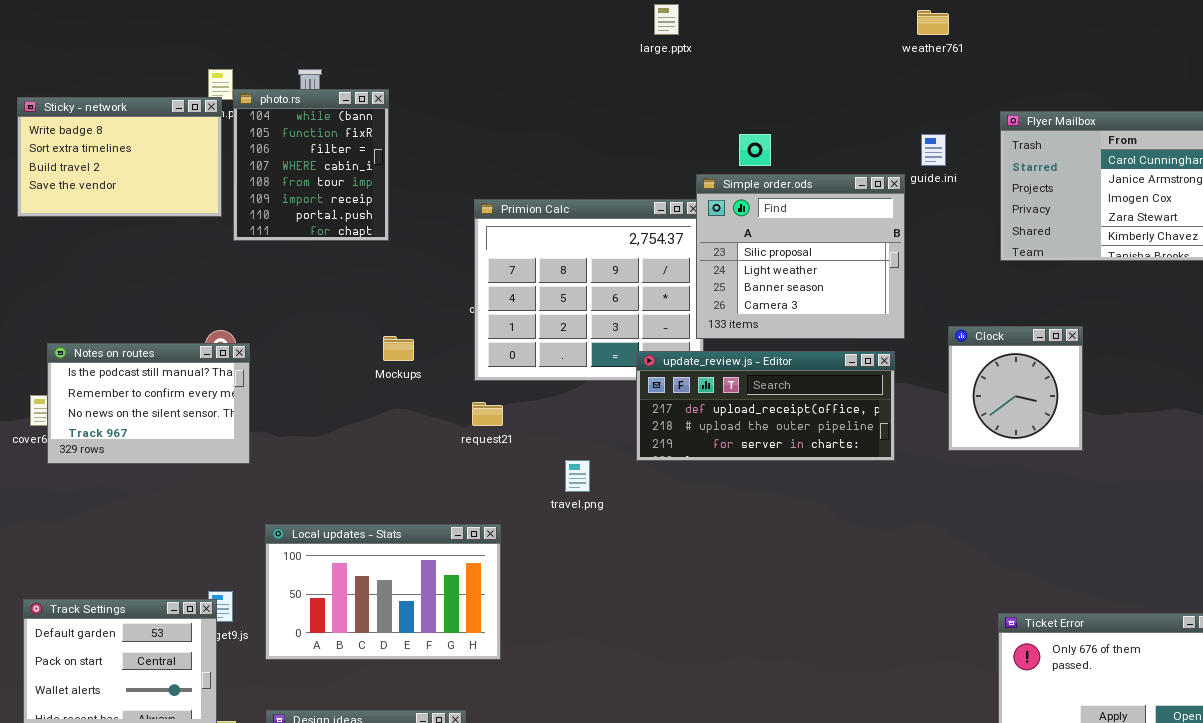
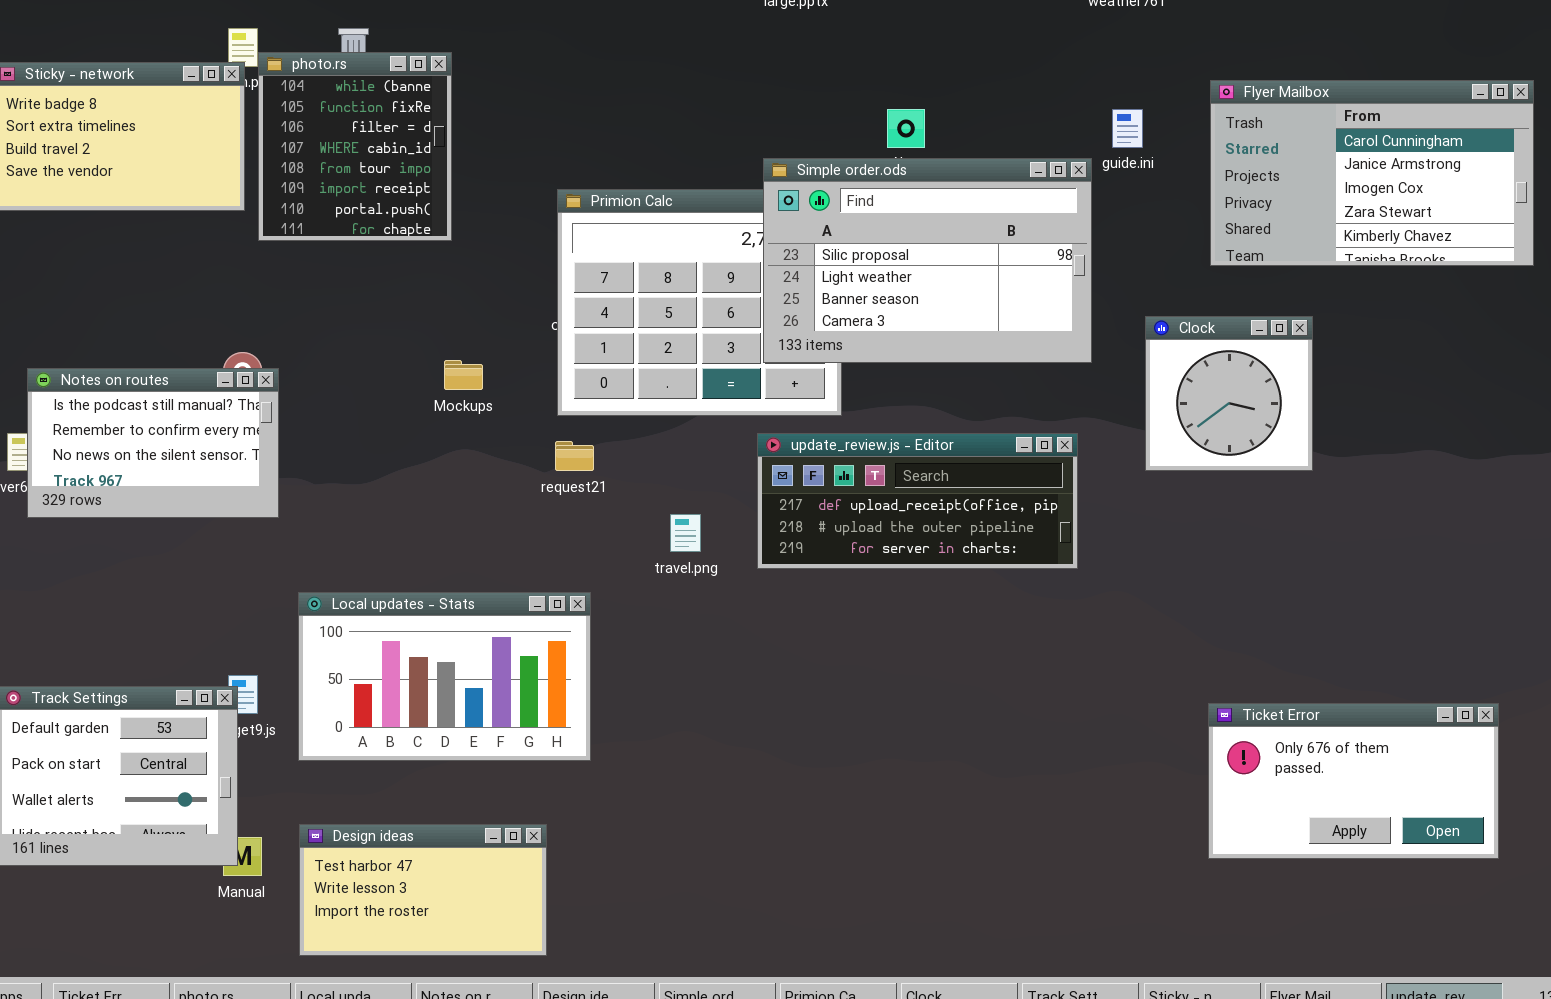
Simple order.ods: [696,174,905,339] -> [763,158,1092,363], resized
Clock: [948,326,1083,451] -> [1145,316,1313,471], moved
update_review.js - Editor: [636,351,895,461] -> [757,433,1078,569], moved

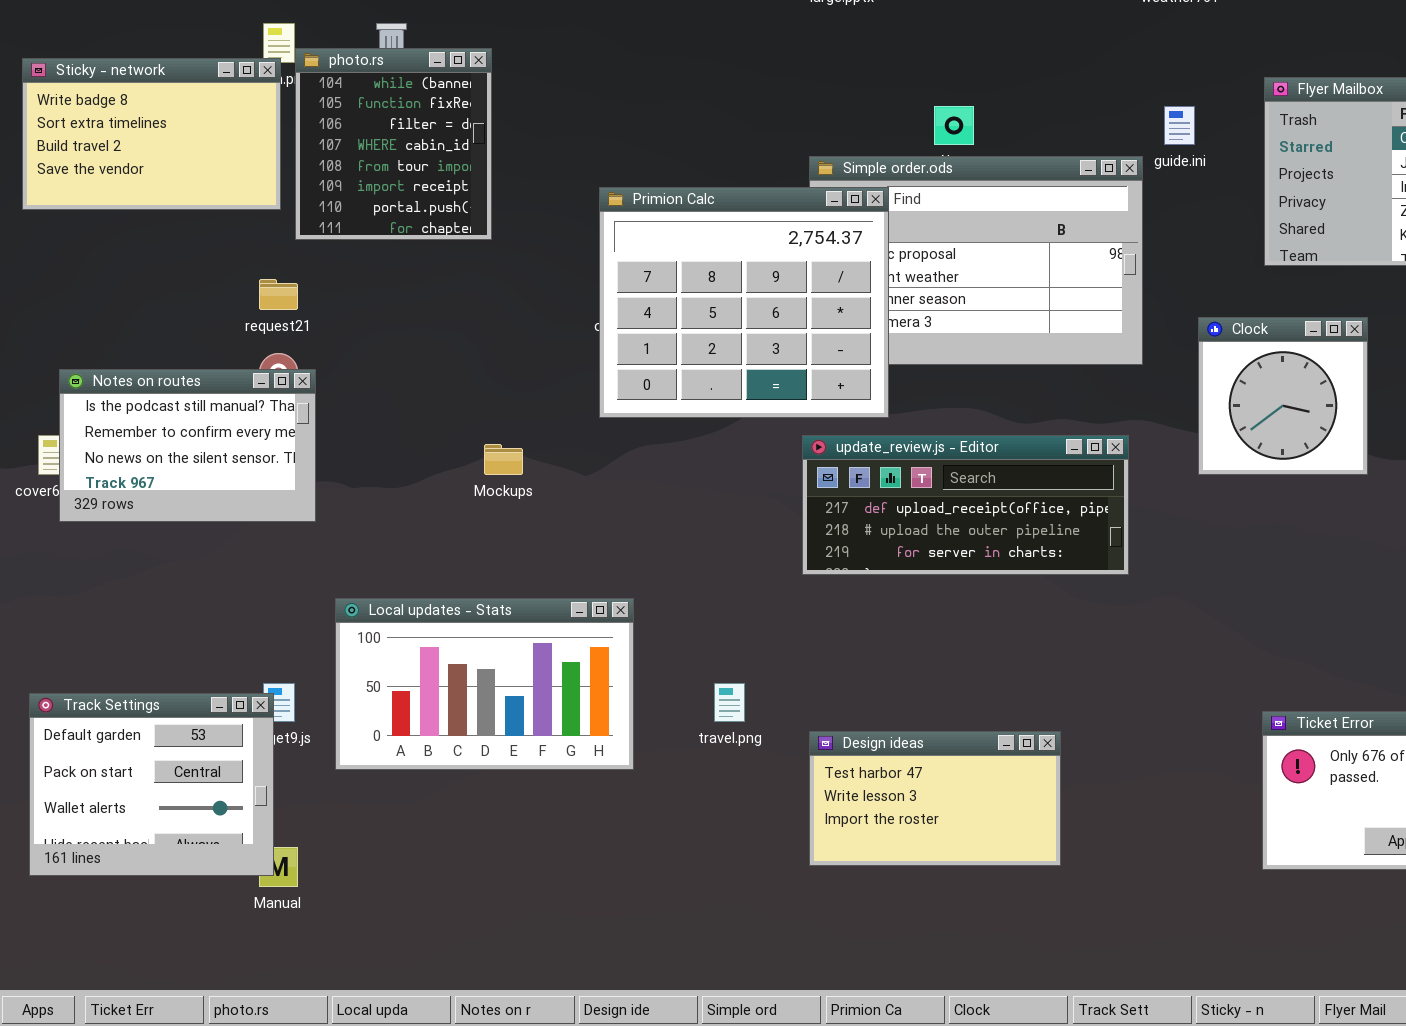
Primion Calc: [557,189,842,416] -> [599,187,889,418], raised
Mockups: [444,360,483,390] -> [484,444,523,475], moved
request21: [555,441,594,471] -> [259,279,298,310], moved
travel.png: [670,514,701,552] -> [714,683,745,722], moved
Design ideas: [299,824,547,956] -> [809,731,1061,866], moved

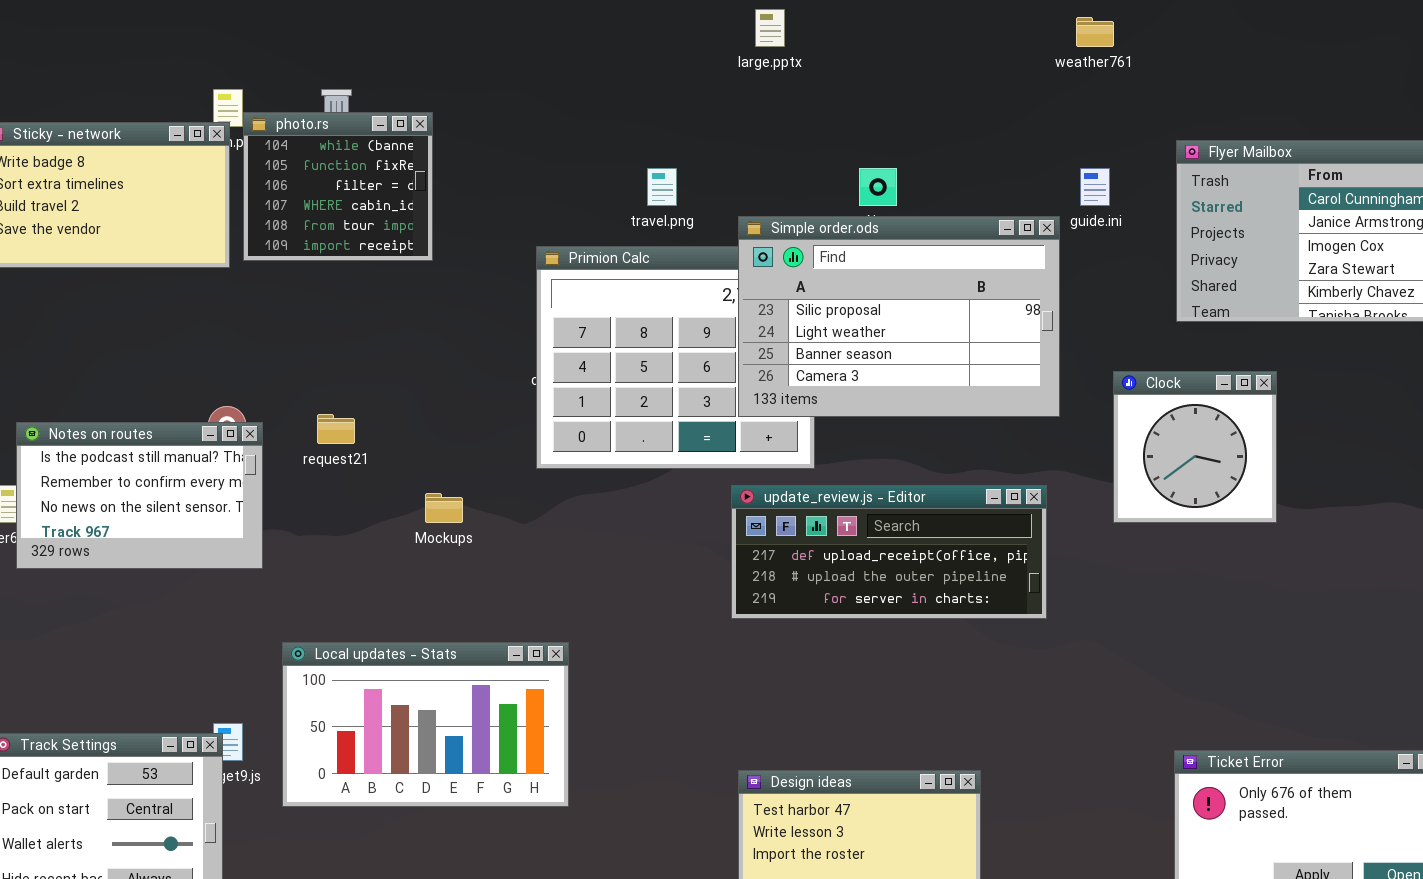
photo.rs: [295,48,492,240] -> [243,112,433,261], resized
Simple order.ods: [809,156,1143,365] -> [738,216,1060,417], raised
request21: [259,279,298,310] -> [317,414,355,444], moved
travel.png: [714,683,745,722] -> [647,168,677,206], moved

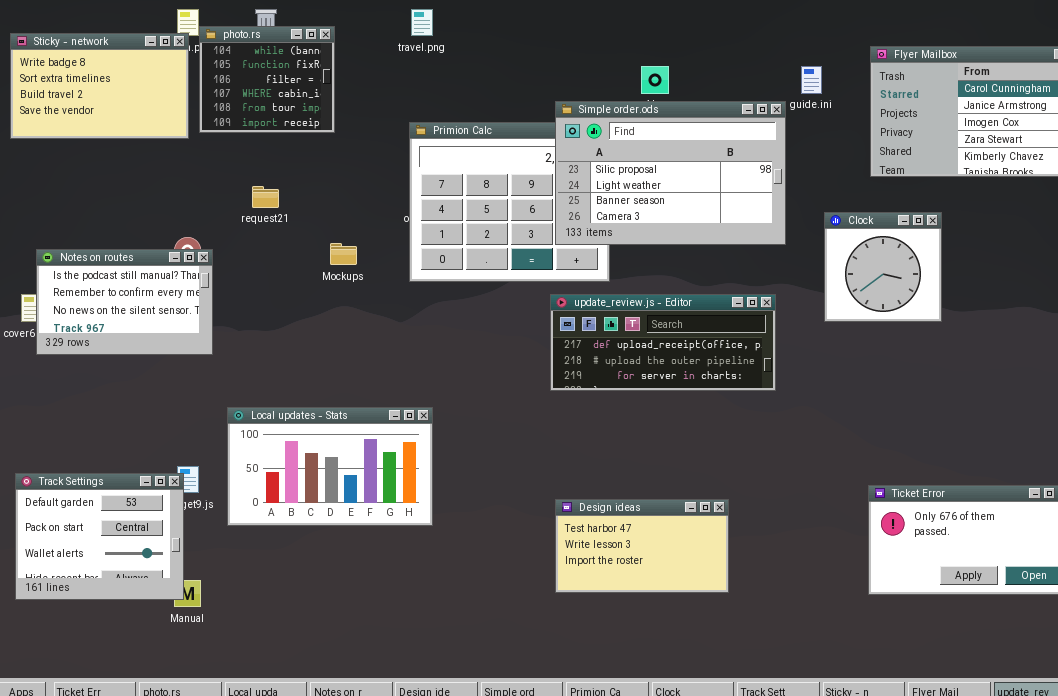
travel.png: [647,168,677,206] -> [411,9,433,36], moved
request21: [317,414,355,444] -> [252,186,279,208], moved
Mockups: [425,493,463,523] -> [330,243,357,265], moved

